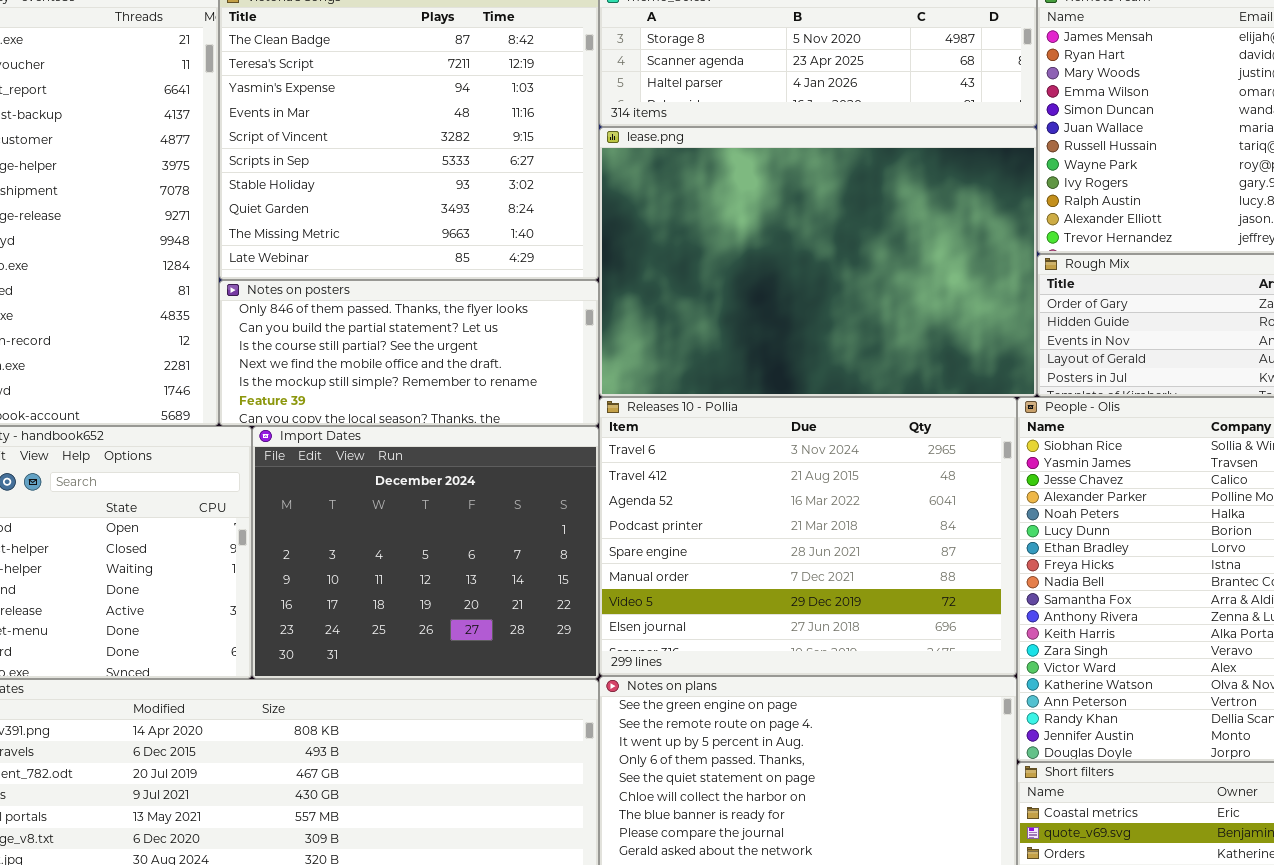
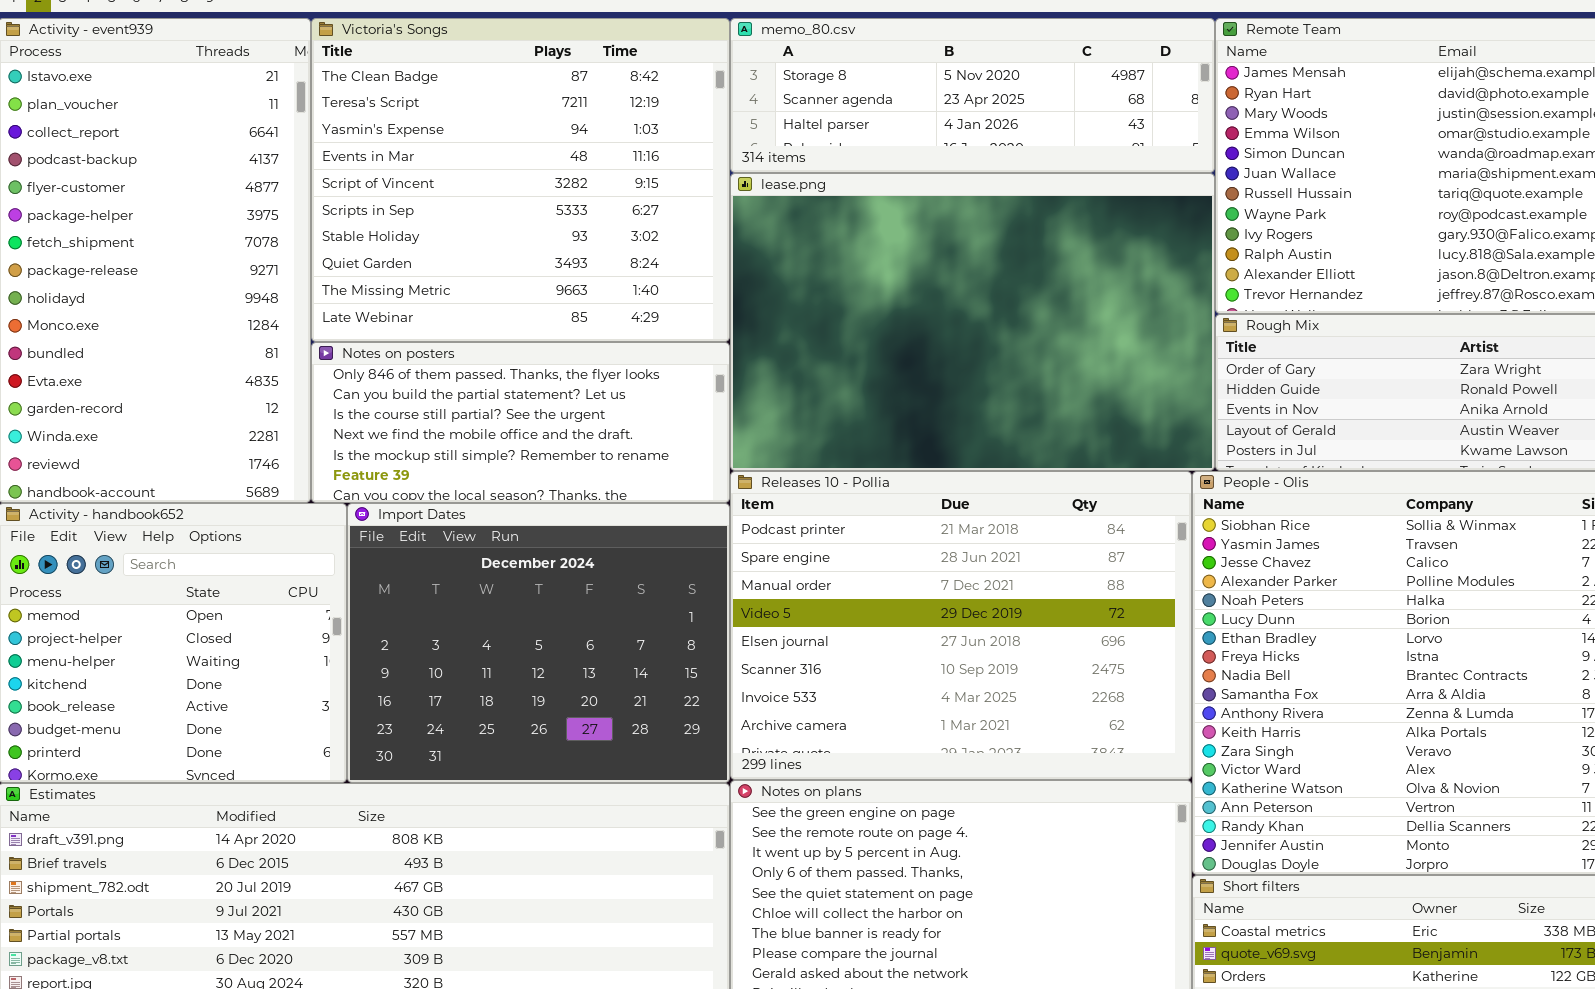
Releases 10 - Pollia: [599,397,1017,676] -> [730,471,1192,780], scrolled down 3 rows

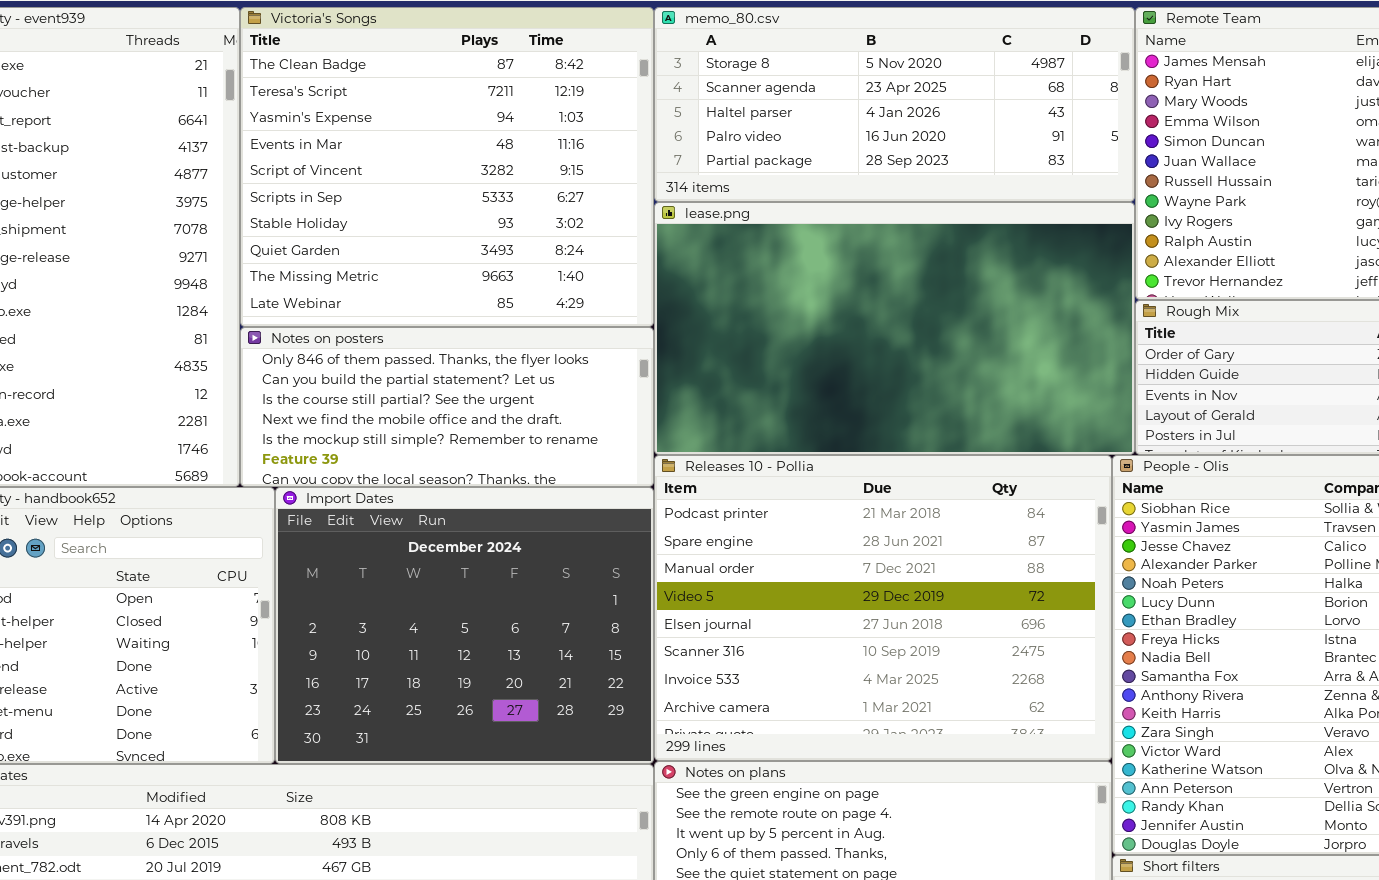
memo_80.csv: [730,18,1215,173] -> [654,7,1135,202], resized
lease.png: [730,173,1215,471] -> [654,202,1135,455], resized

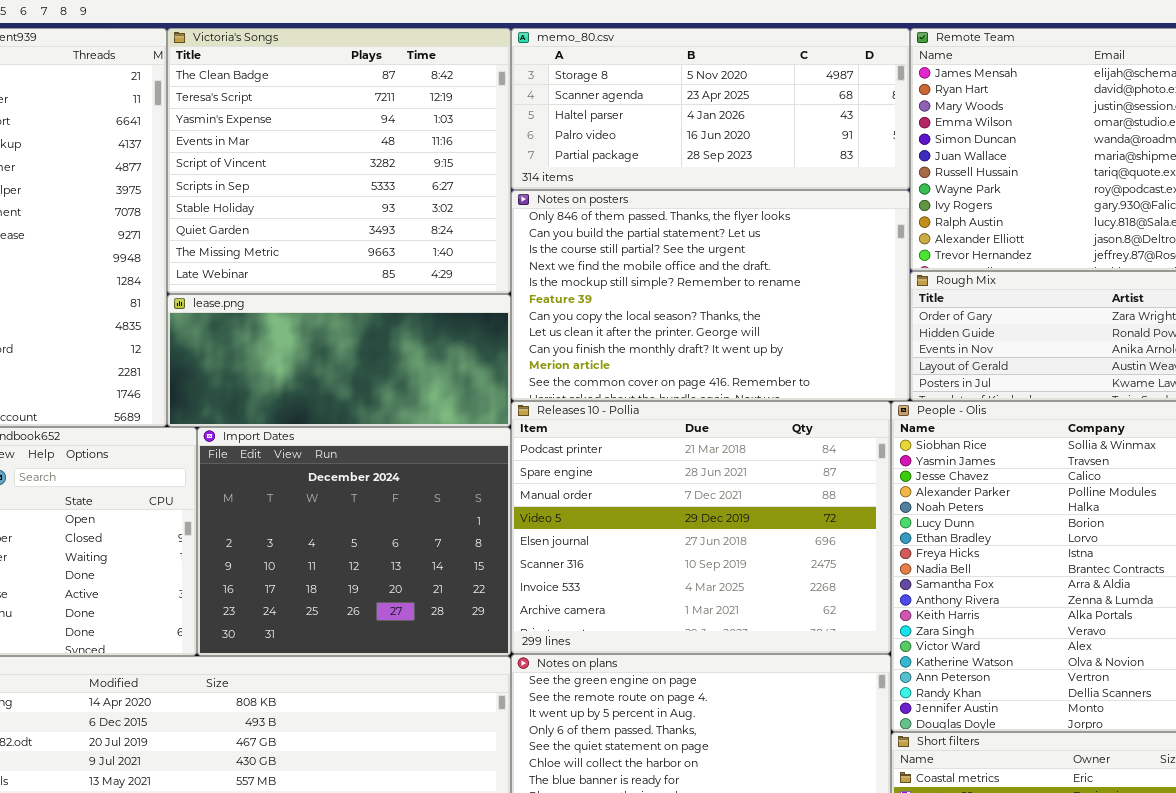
lease.png: [654,202,1135,455] -> [167,294,511,427], moved, resized
Notes on posters: [240,327,654,487] -> [511,190,910,401], moved, resized

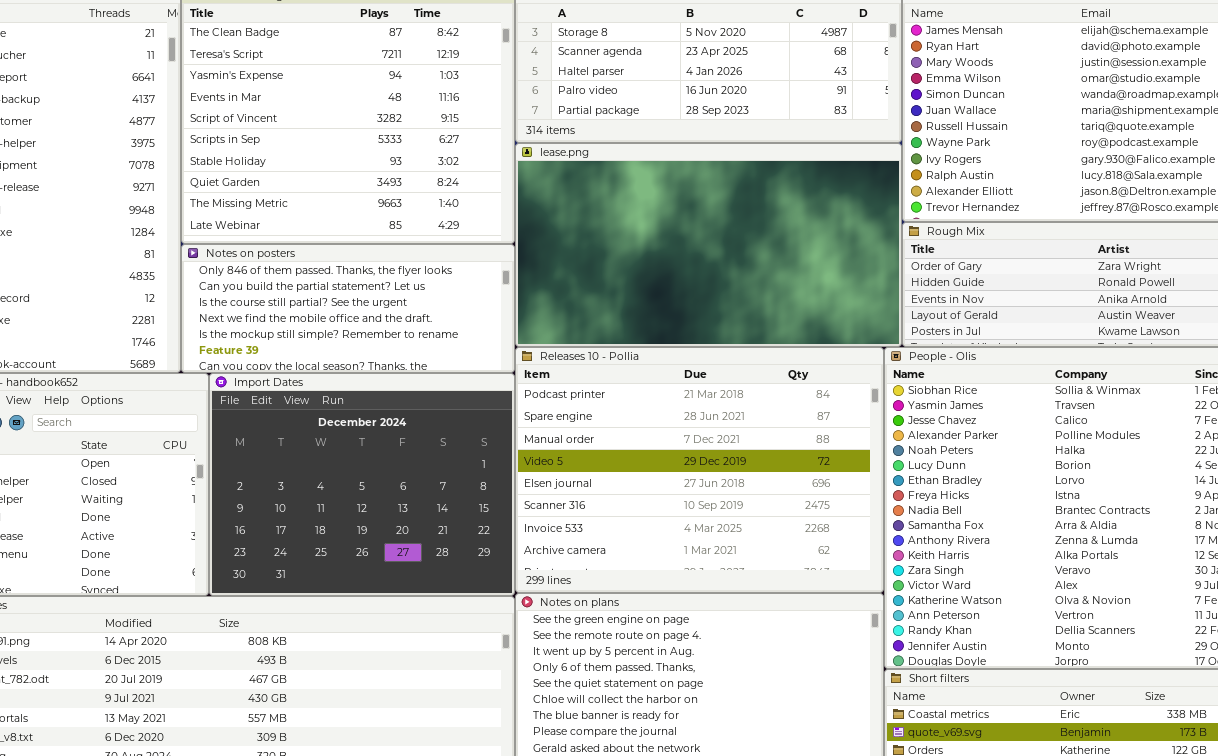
Notes on posters: [511,190,910,401] -> [181,244,515,373], moved, resized
lease.png: [167,294,511,427] -> [515,143,902,347], moved, resized

